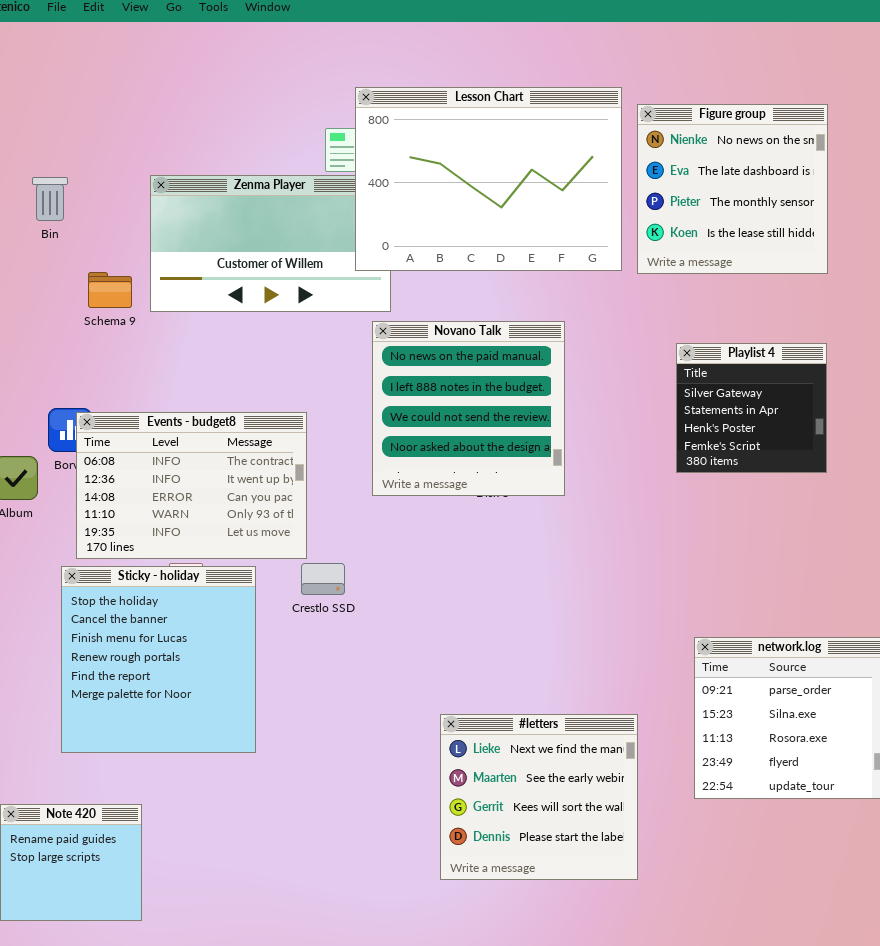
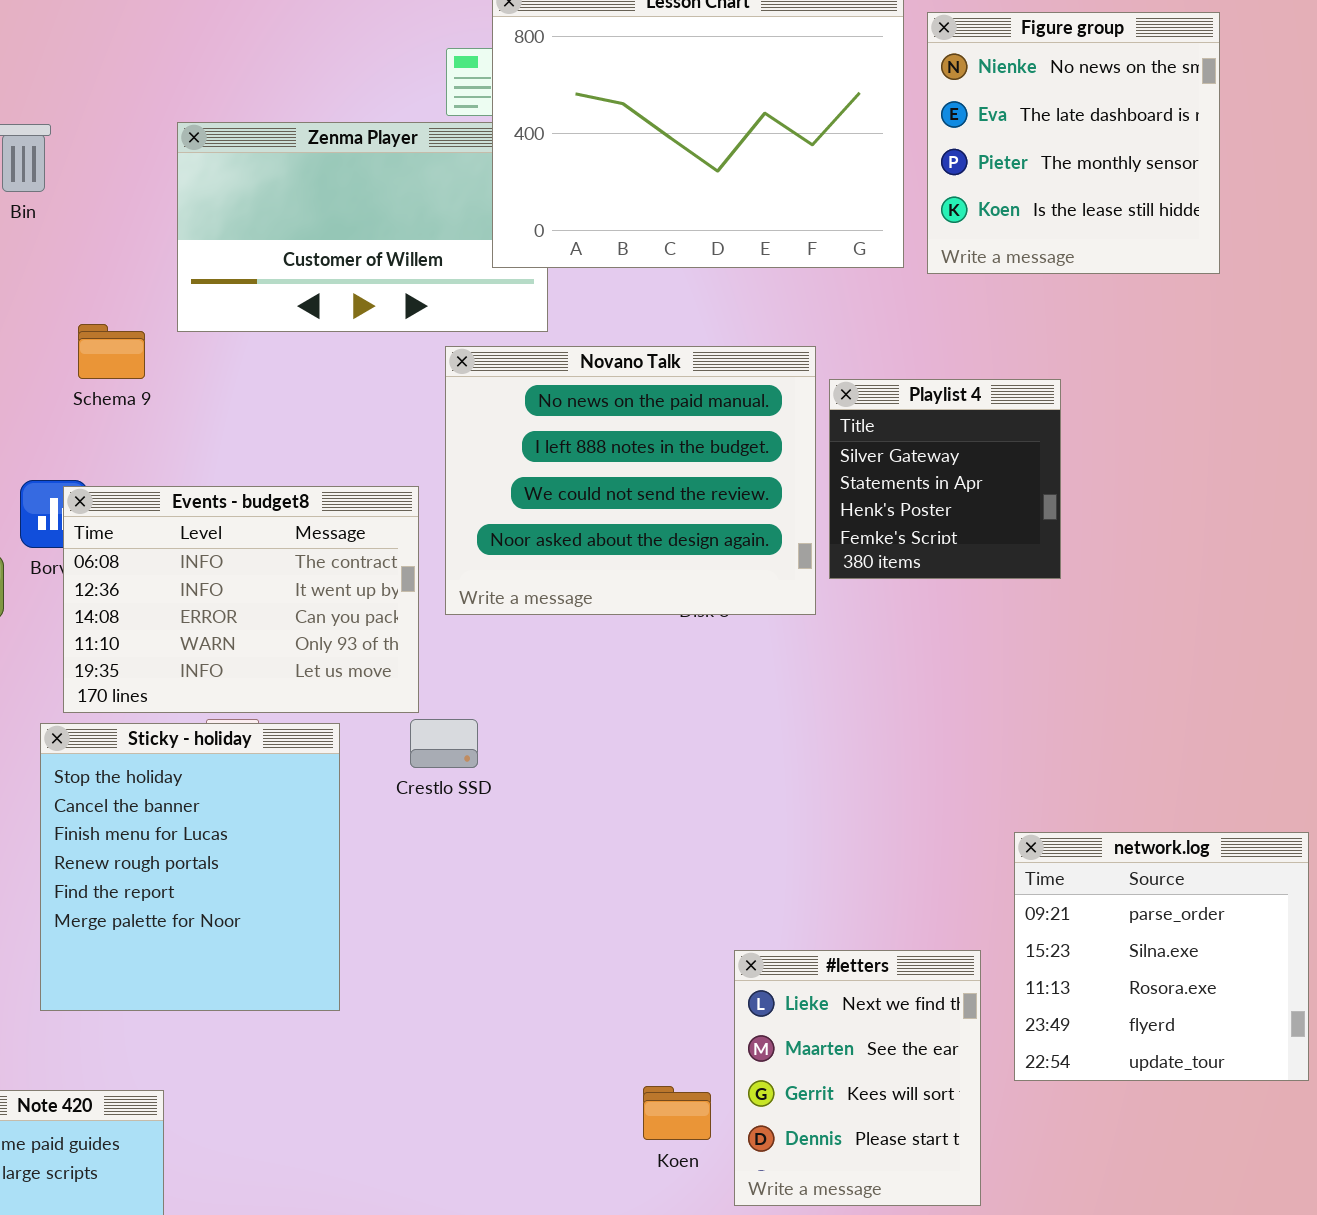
Schema 9: [88,272,132,308] -> [78,324,145,379], moved
Novano Talk: [372,321,565,496] -> [445,346,816,615], resized
Playlist 4: [676,343,827,473] -> [829,379,1061,579], moved
#letters: [440,714,638,880] -> [734,950,981,1206], moved, resized

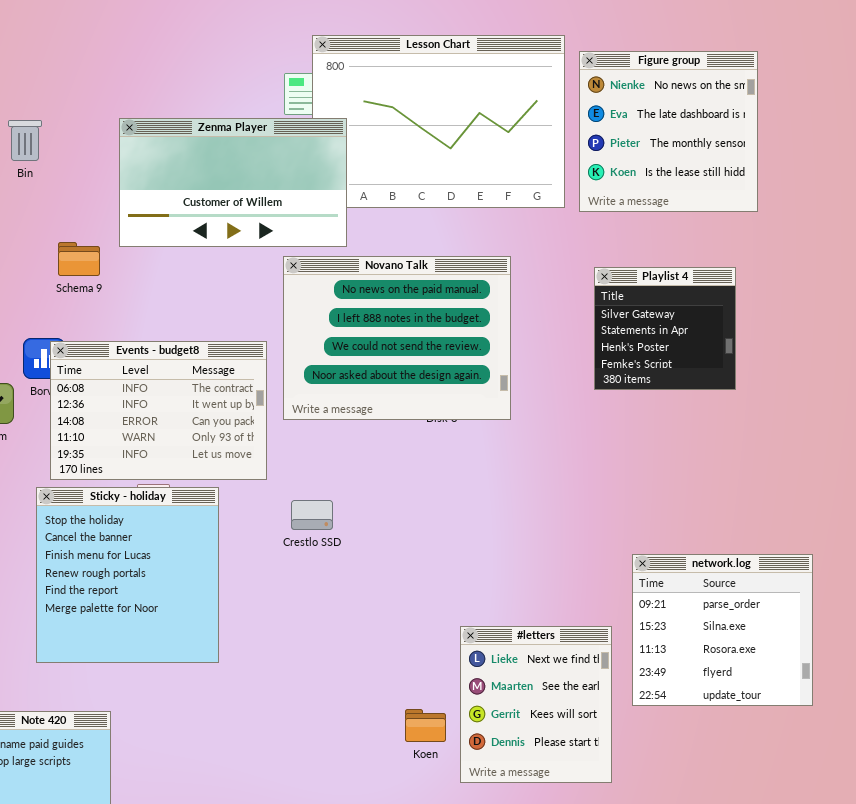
Zenma Player: [177,122,548,332] -> [119,118,347,247], raised
Playlist 4: [829,379,1061,579] -> [594,267,736,390], moved
Crestlo SSD: [410,719,478,768] -> [291,500,333,530], moved

